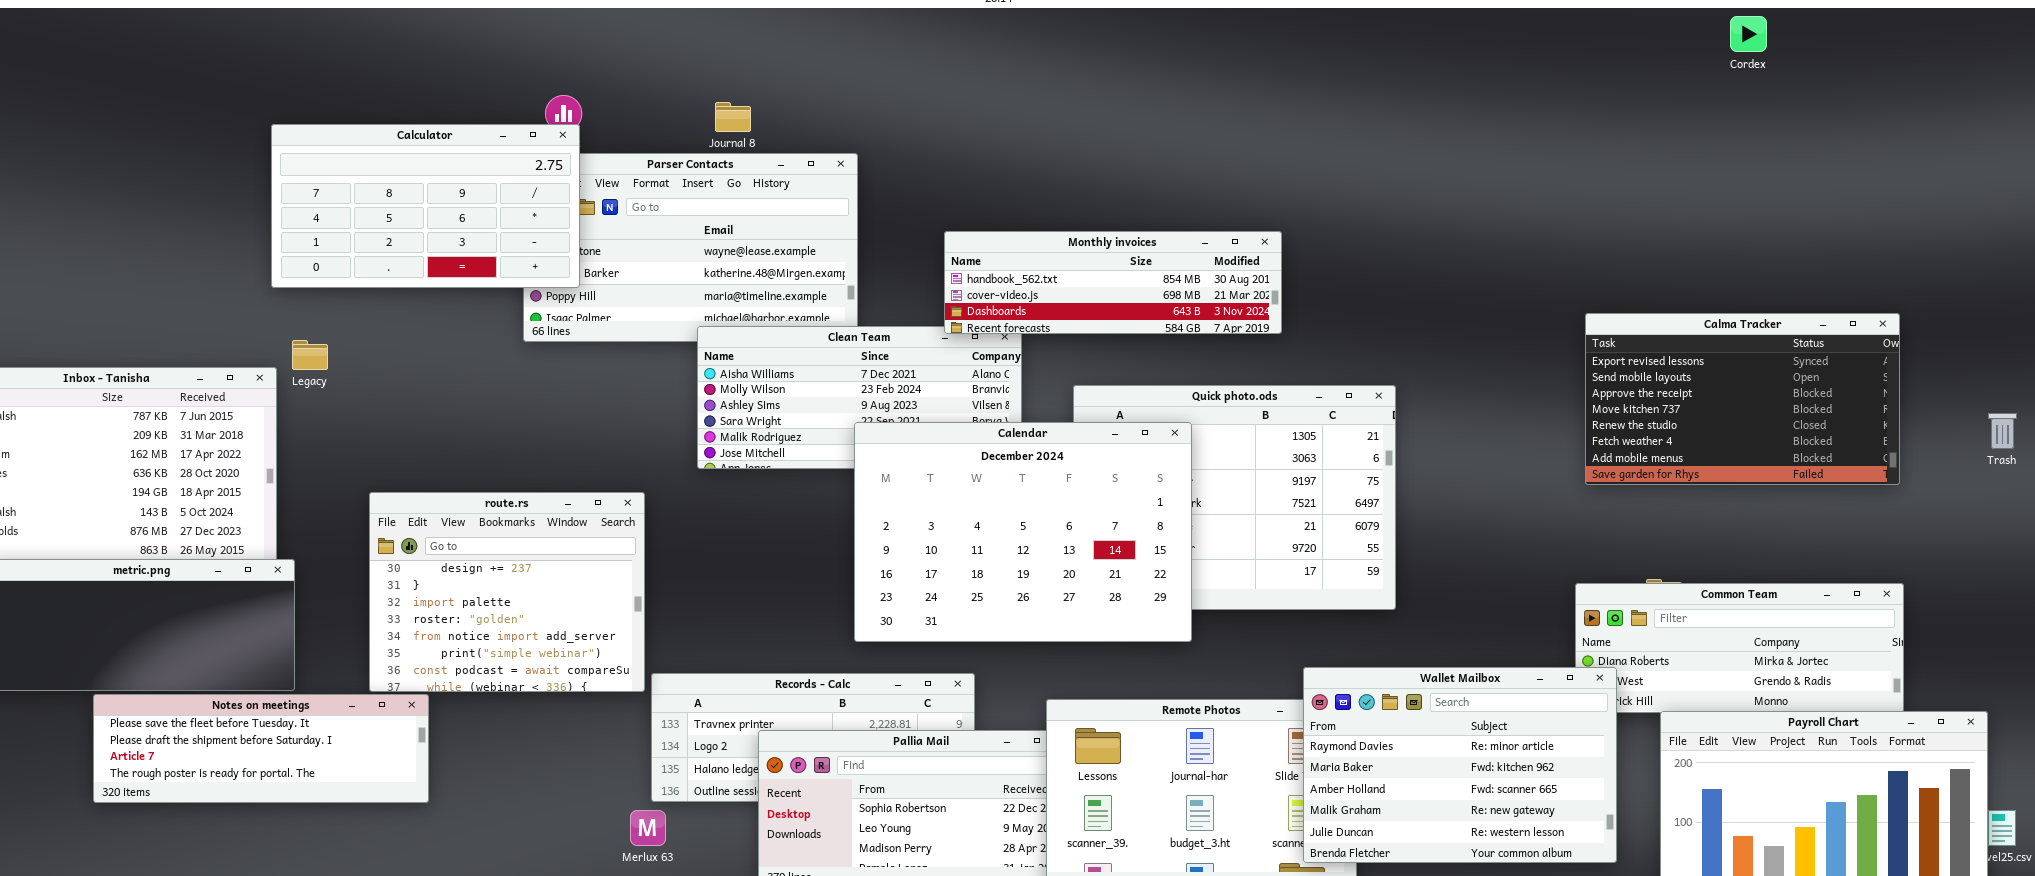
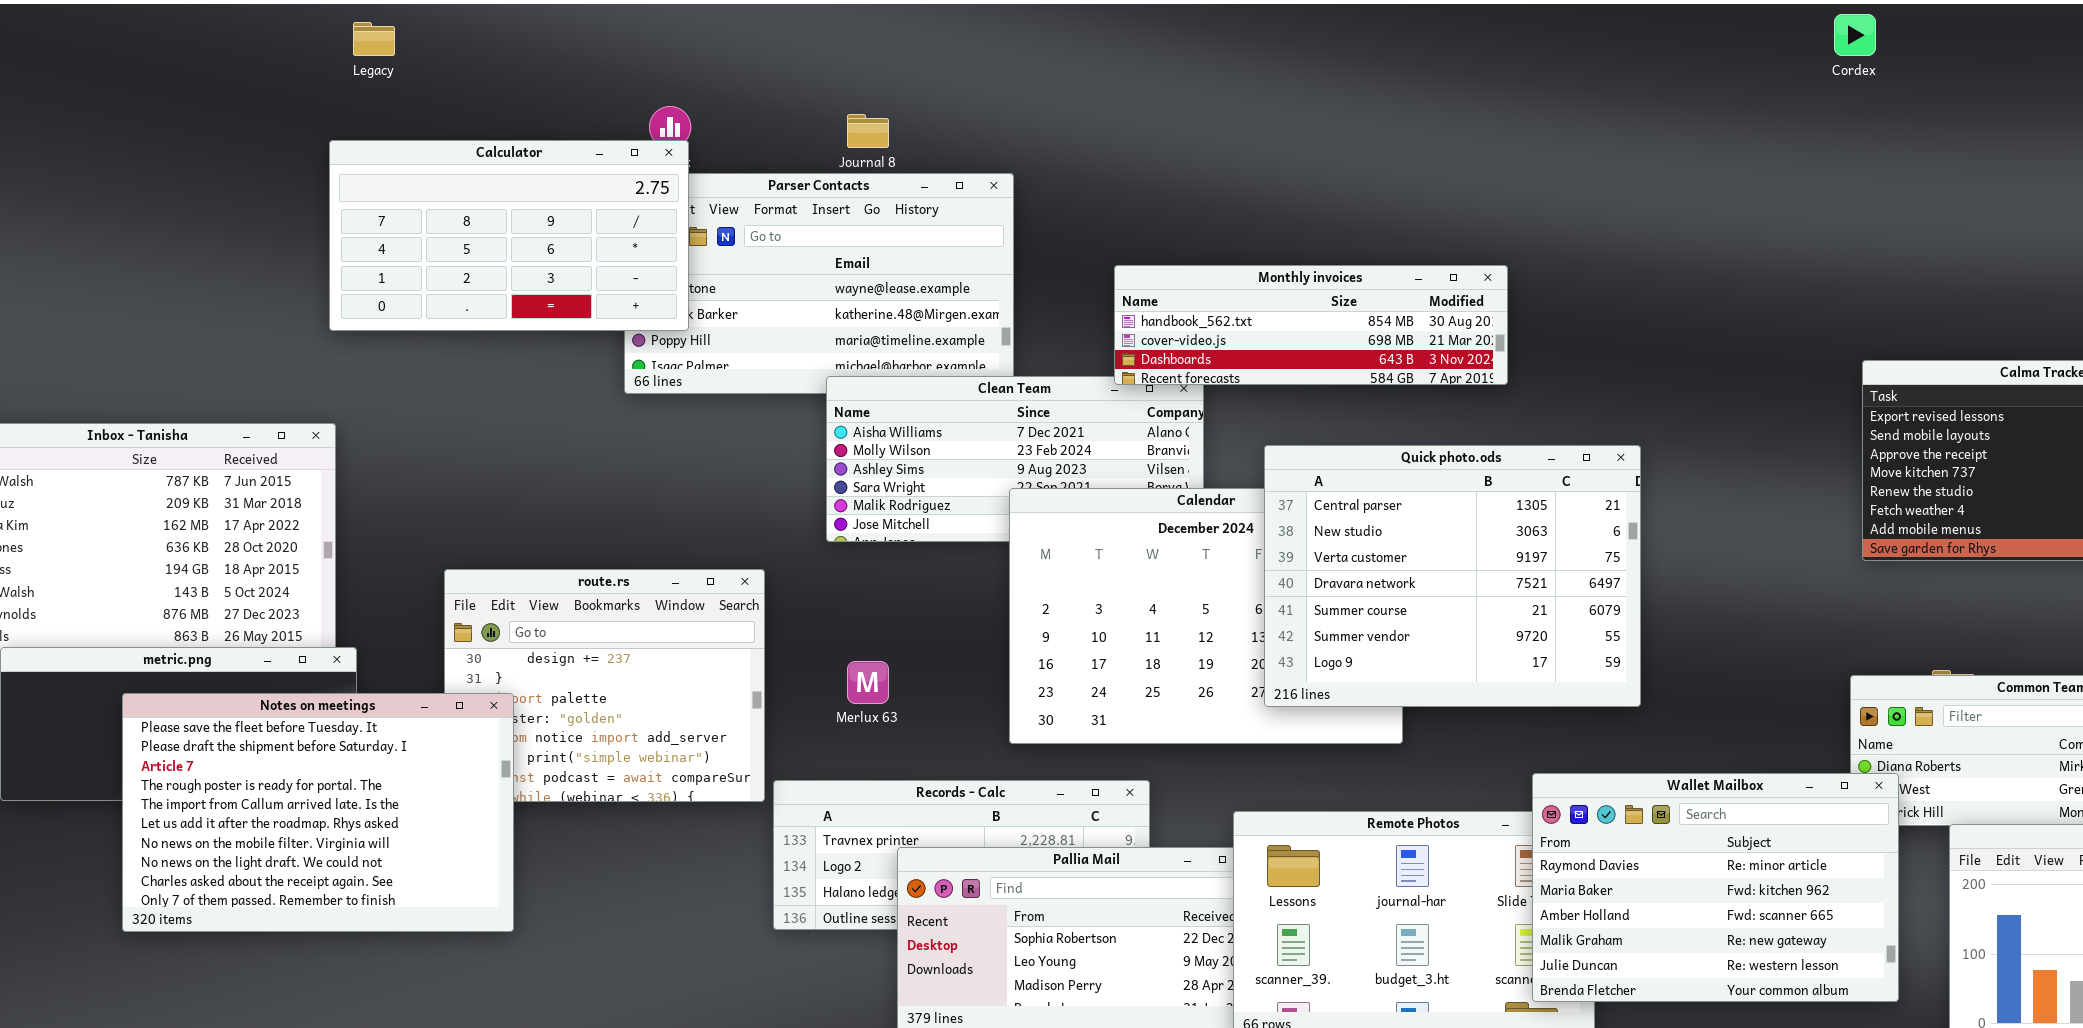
Cordex: [1730,16,1767,52] -> [1834,14,1876,56], moved
Legacy: [292,340,328,370] -> [353,22,395,56], moved
Quick photo.ods: [1073,385,1396,610] -> [1264,445,1641,707], raised
Notes on meetings: [93,694,429,803] -> [122,693,514,932], resized
Merlux 63: [630,810,666,846] -> [847,661,889,704], moved

